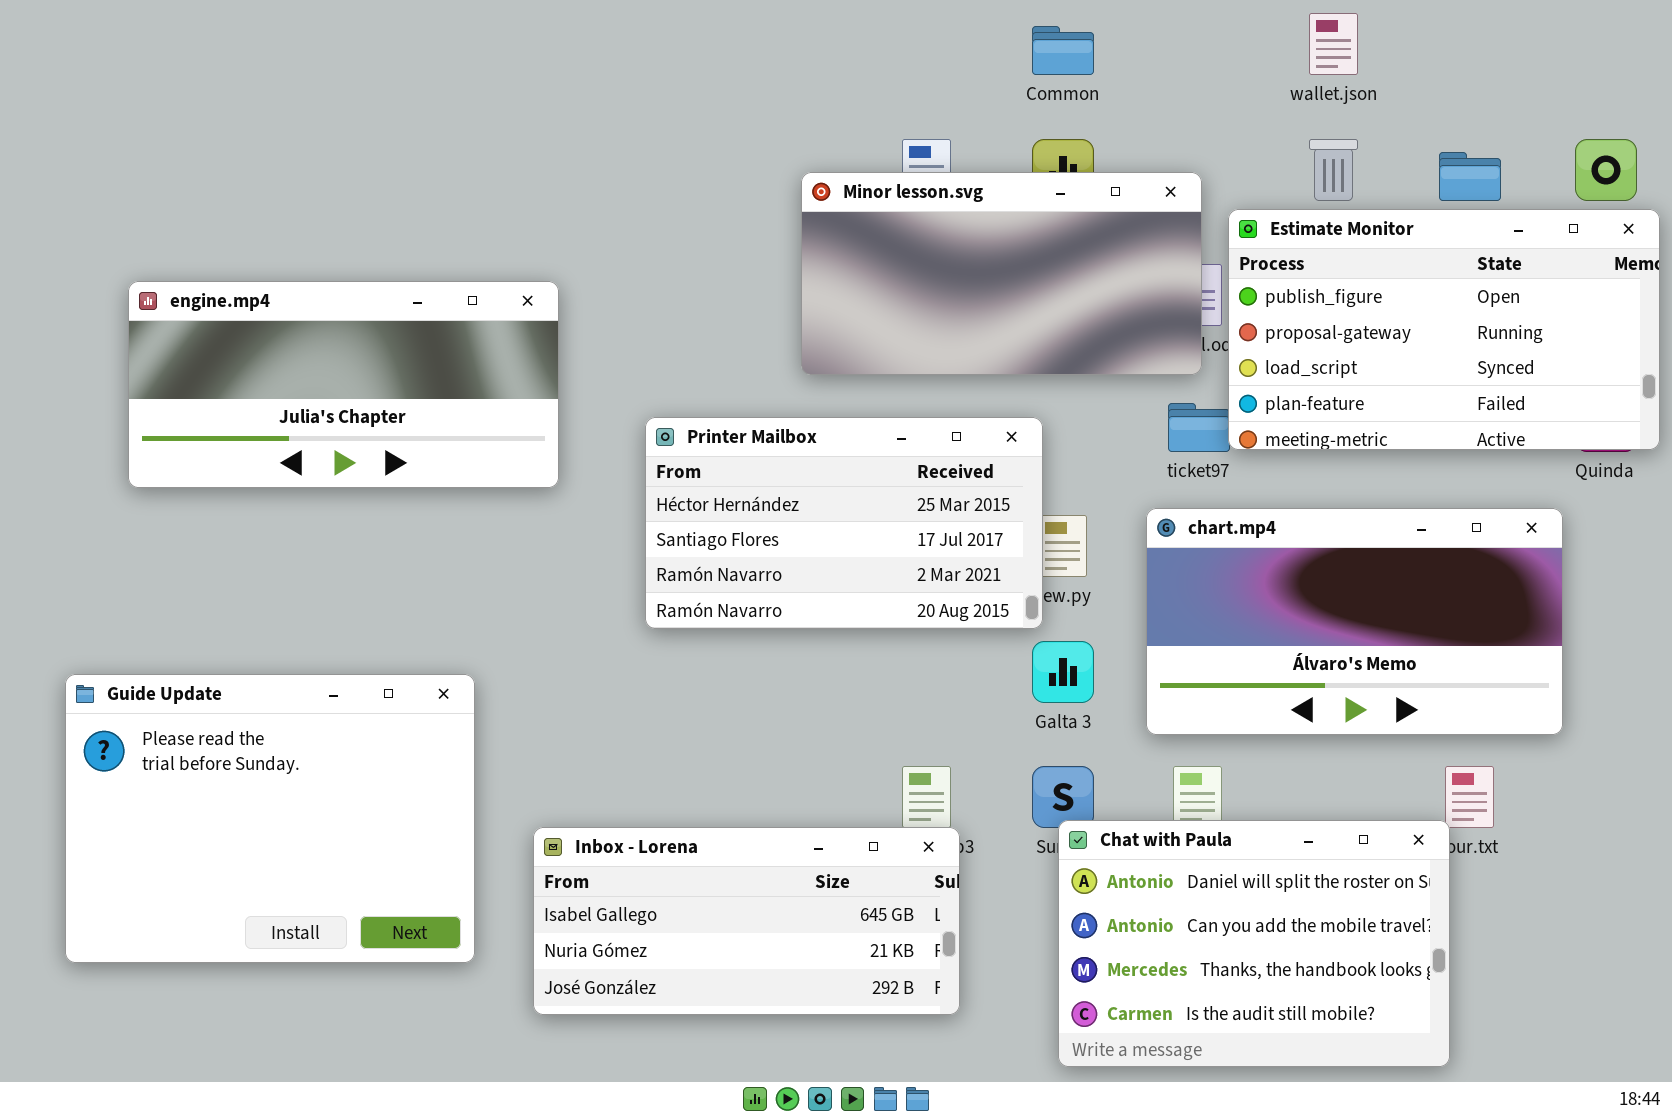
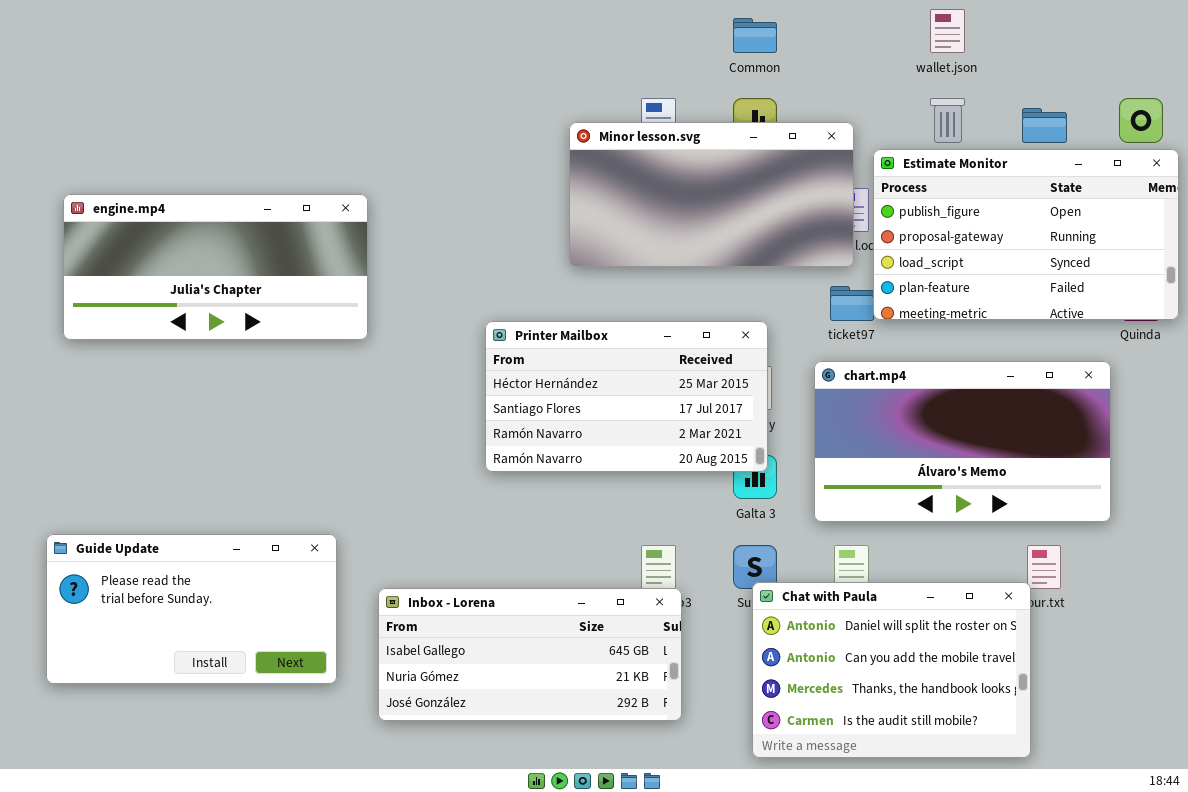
engine.mp4: [128,281,559,488] -> [63,194,368,340], moved
Printer Mailbox: [645,417,1043,629] -> [485,321,768,472], moved
Guide Update: [65,674,475,963] -> [46,534,337,684], resized

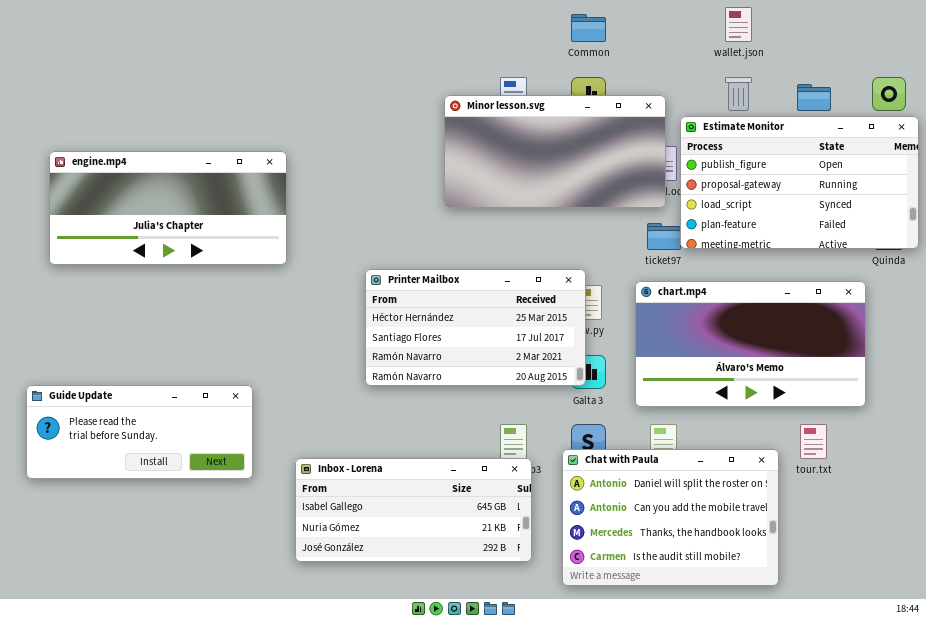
Printer Mailbox: [485,321,768,472] -> [365,269,586,386], moved
Guide Update: [46,534,337,684] -> [26,385,253,479], moved, resized
Chat with Paula: [752,582,1031,758] -> [562,449,779,586], moved

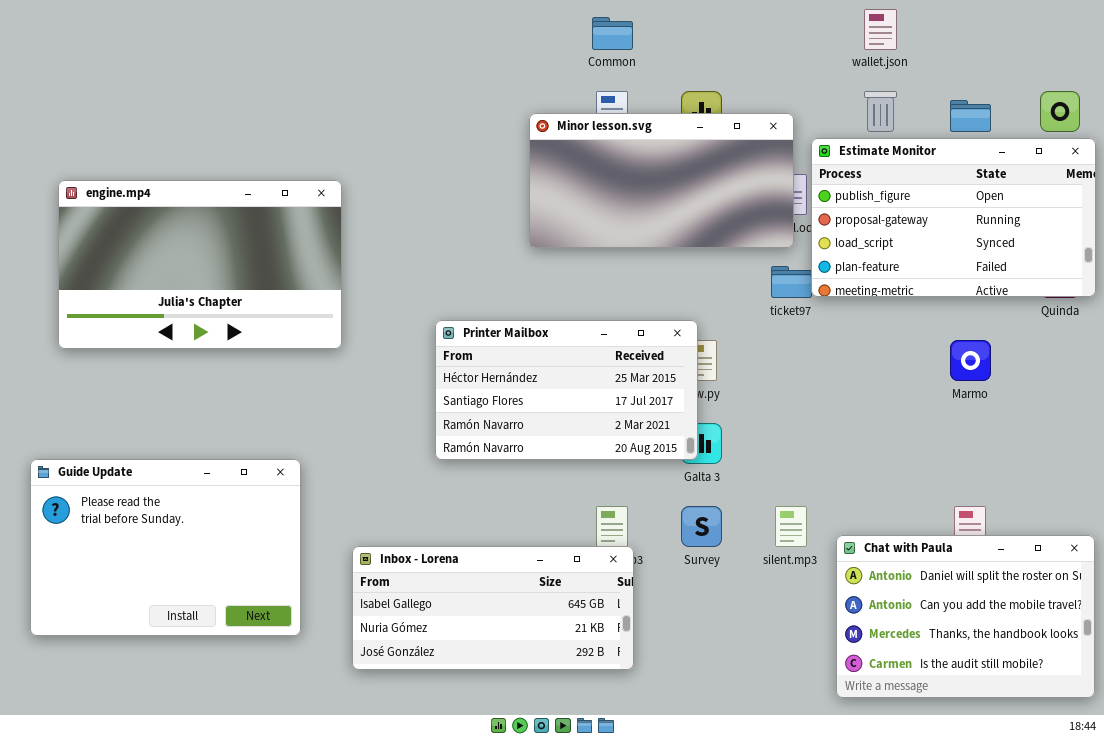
Common: [571,14,606,42] -> [592,17,633,50], moved
engine.mp4: [49,151,287,265] -> [58,180,342,349], resized
chart.mp4: [635,281,866,407] -> none, closed
Guide Update: [26,385,253,479] -> [30,459,301,636], resized
Chat with Paula: [562,449,779,586] -> [836,535,1095,698], moved

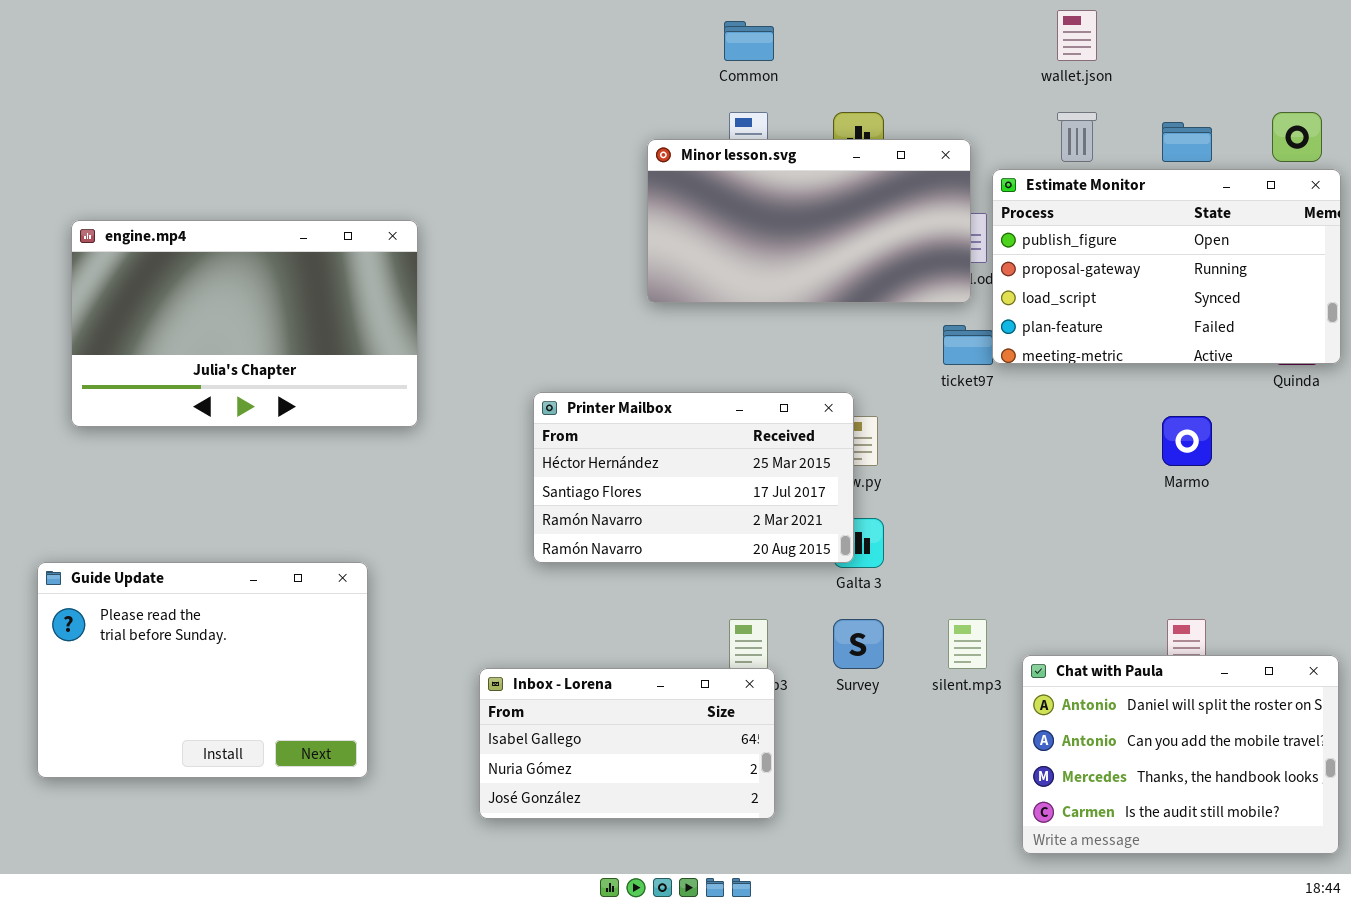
Inbox - Lorena: [352,546,634,670] -> [479,668,775,819], resized

